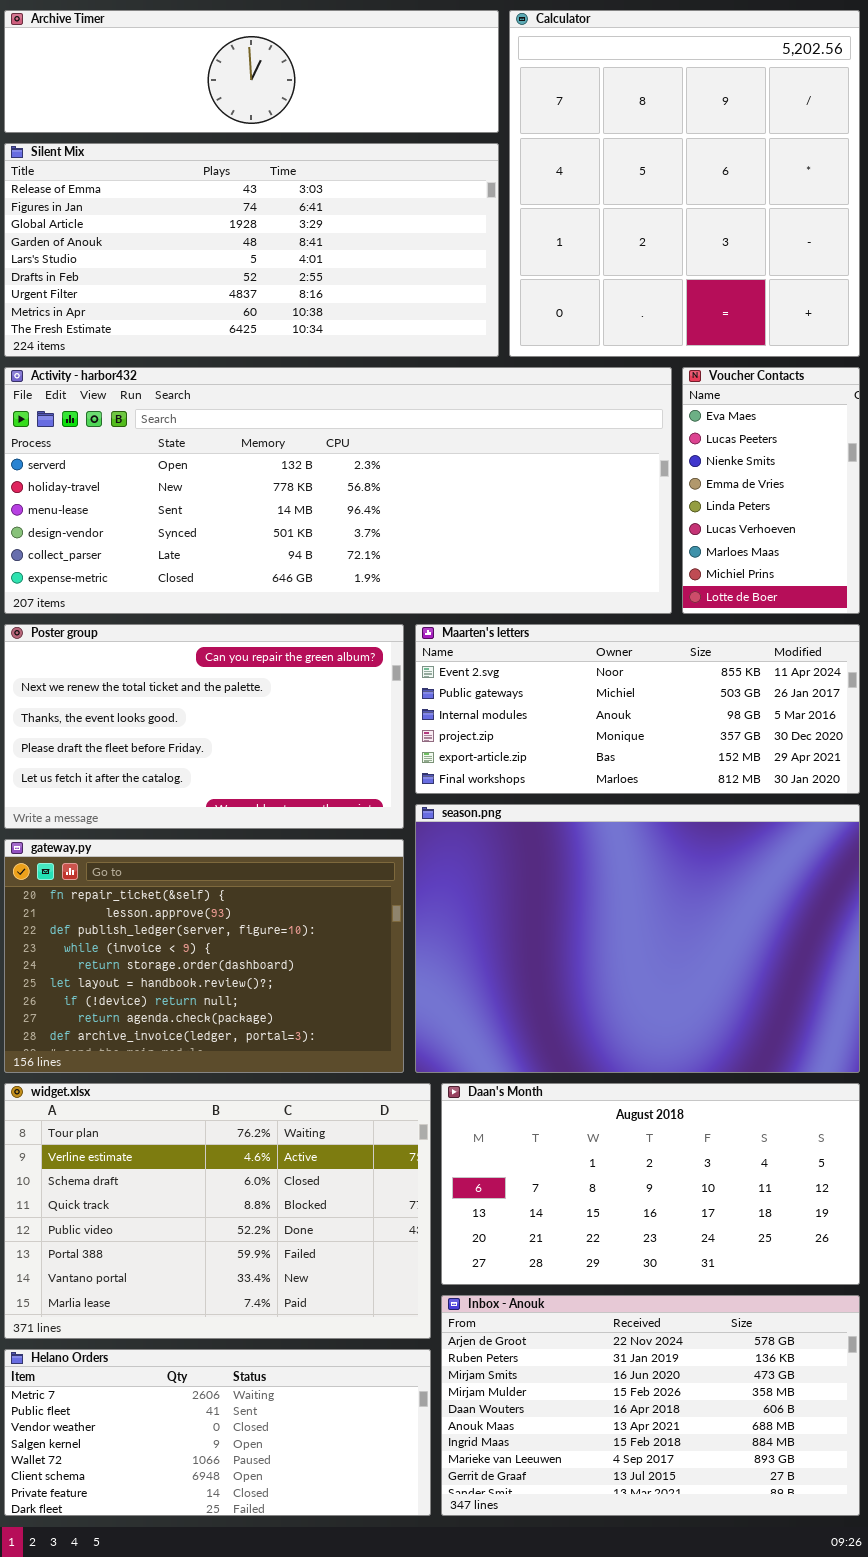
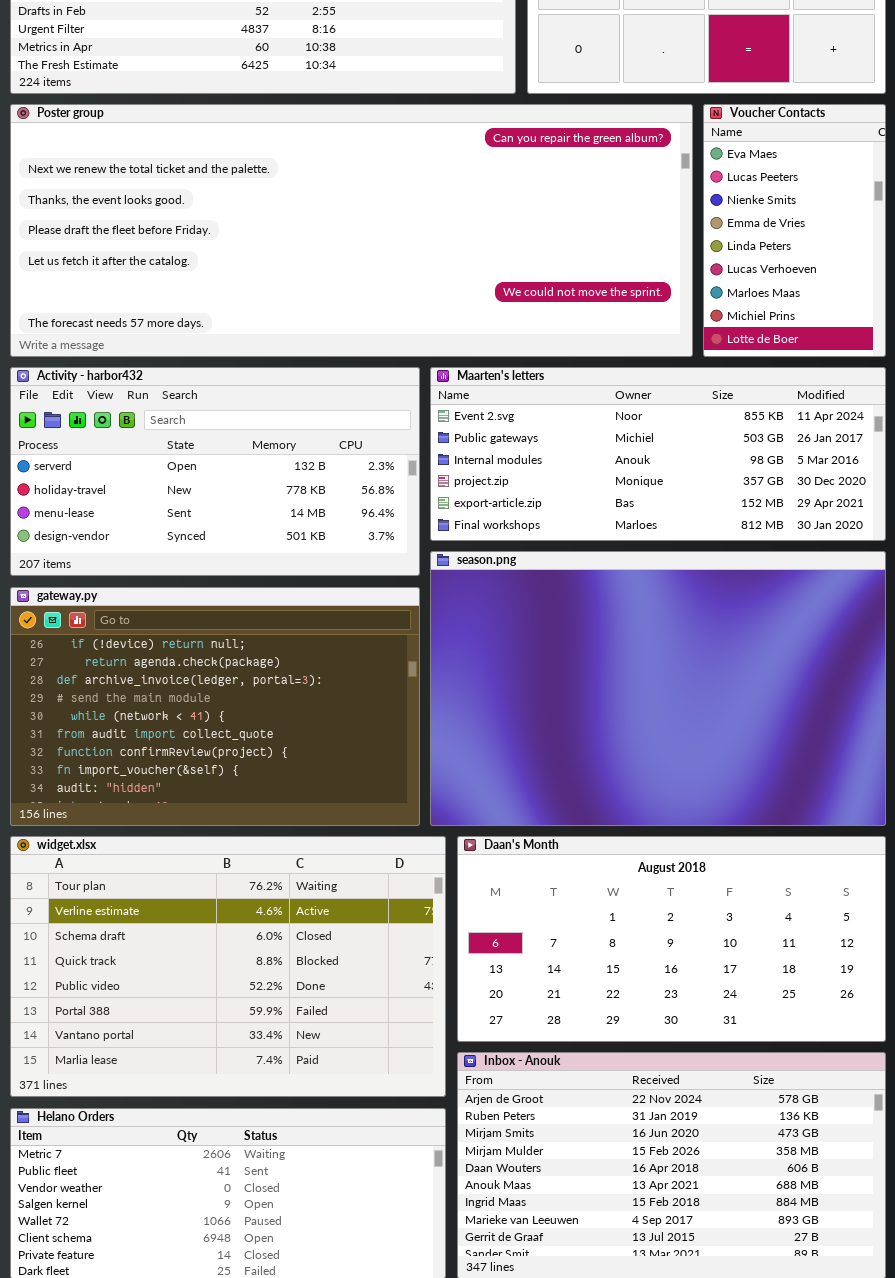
Activity - harbor432: [4,367,672,614] -> [10,367,420,576], moved, resized
Poster group: [4,624,404,829] -> [10,104,693,357], moved, resized
gateway.py: [4,839,404,1073] -> [10,587,420,826], scrolled down 6 rows

